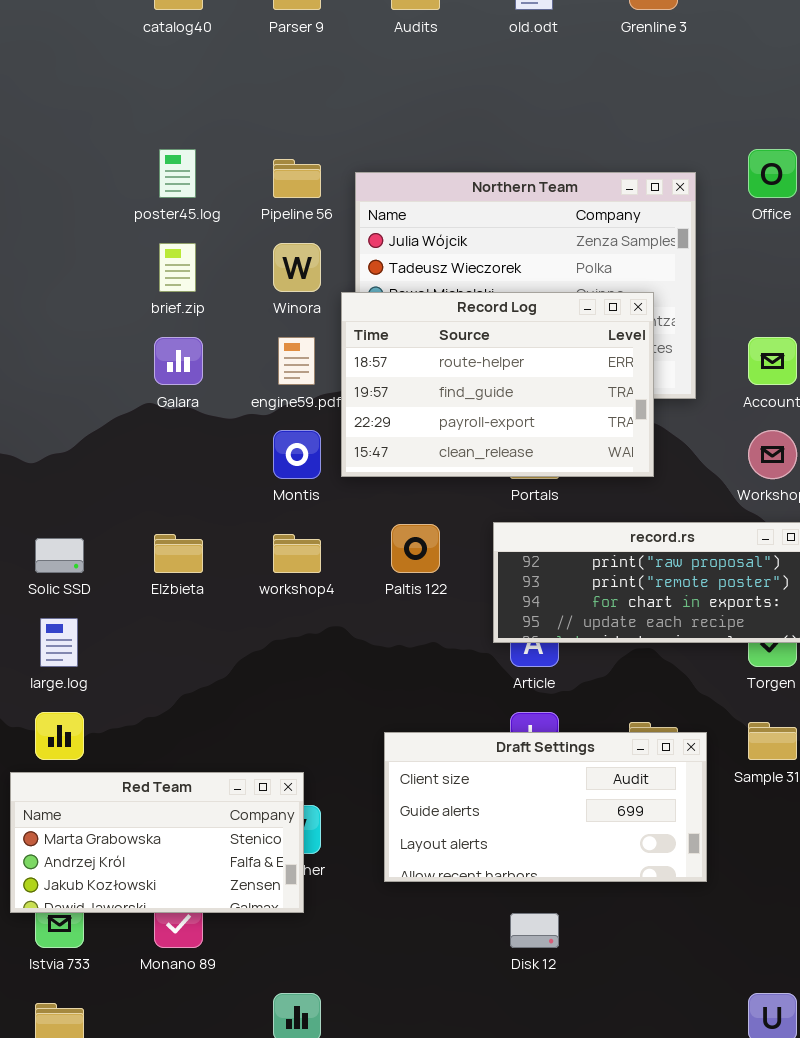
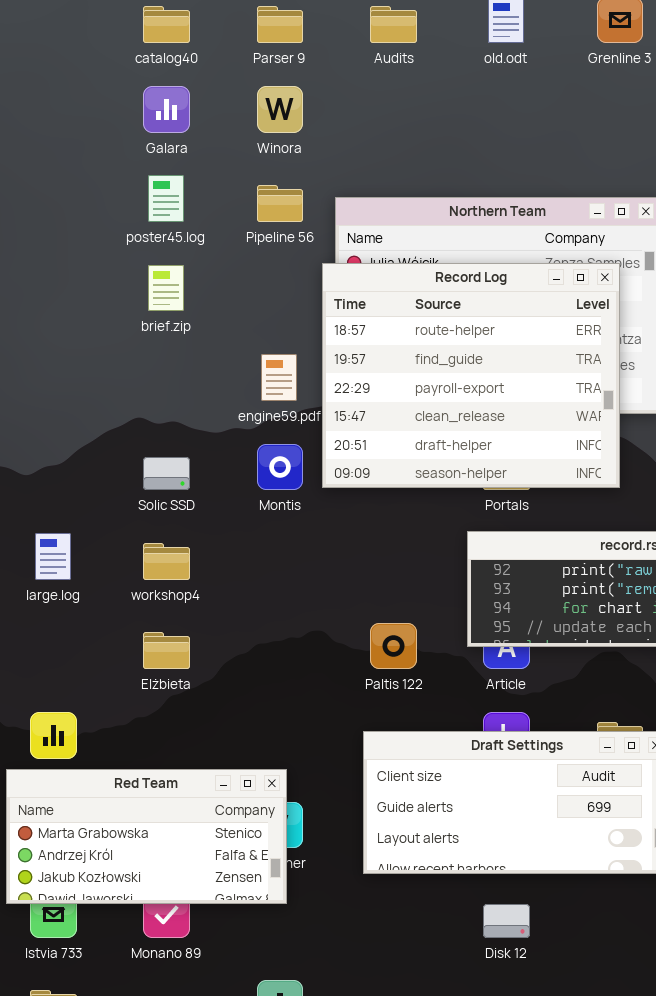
Winora: [273,243,321,292] -> [257,86,303,133], moved
Record Log: [341,292,654,477] -> [322,263,620,488], resized
Galara: [154,337,203,385] -> [143,86,190,133], moved
Paltis 122: [391,524,440,573] -> [370,623,417,669], moved
Elżbieta: [154,534,203,573] -> [143,632,190,669], moved
workshop4: [273,534,321,573] -> [143,543,190,580], moved
Solic SSD: [35,538,84,573] -> [143,457,190,490], moved
large.log: [40,618,78,667] -> [35,533,71,580], moved

